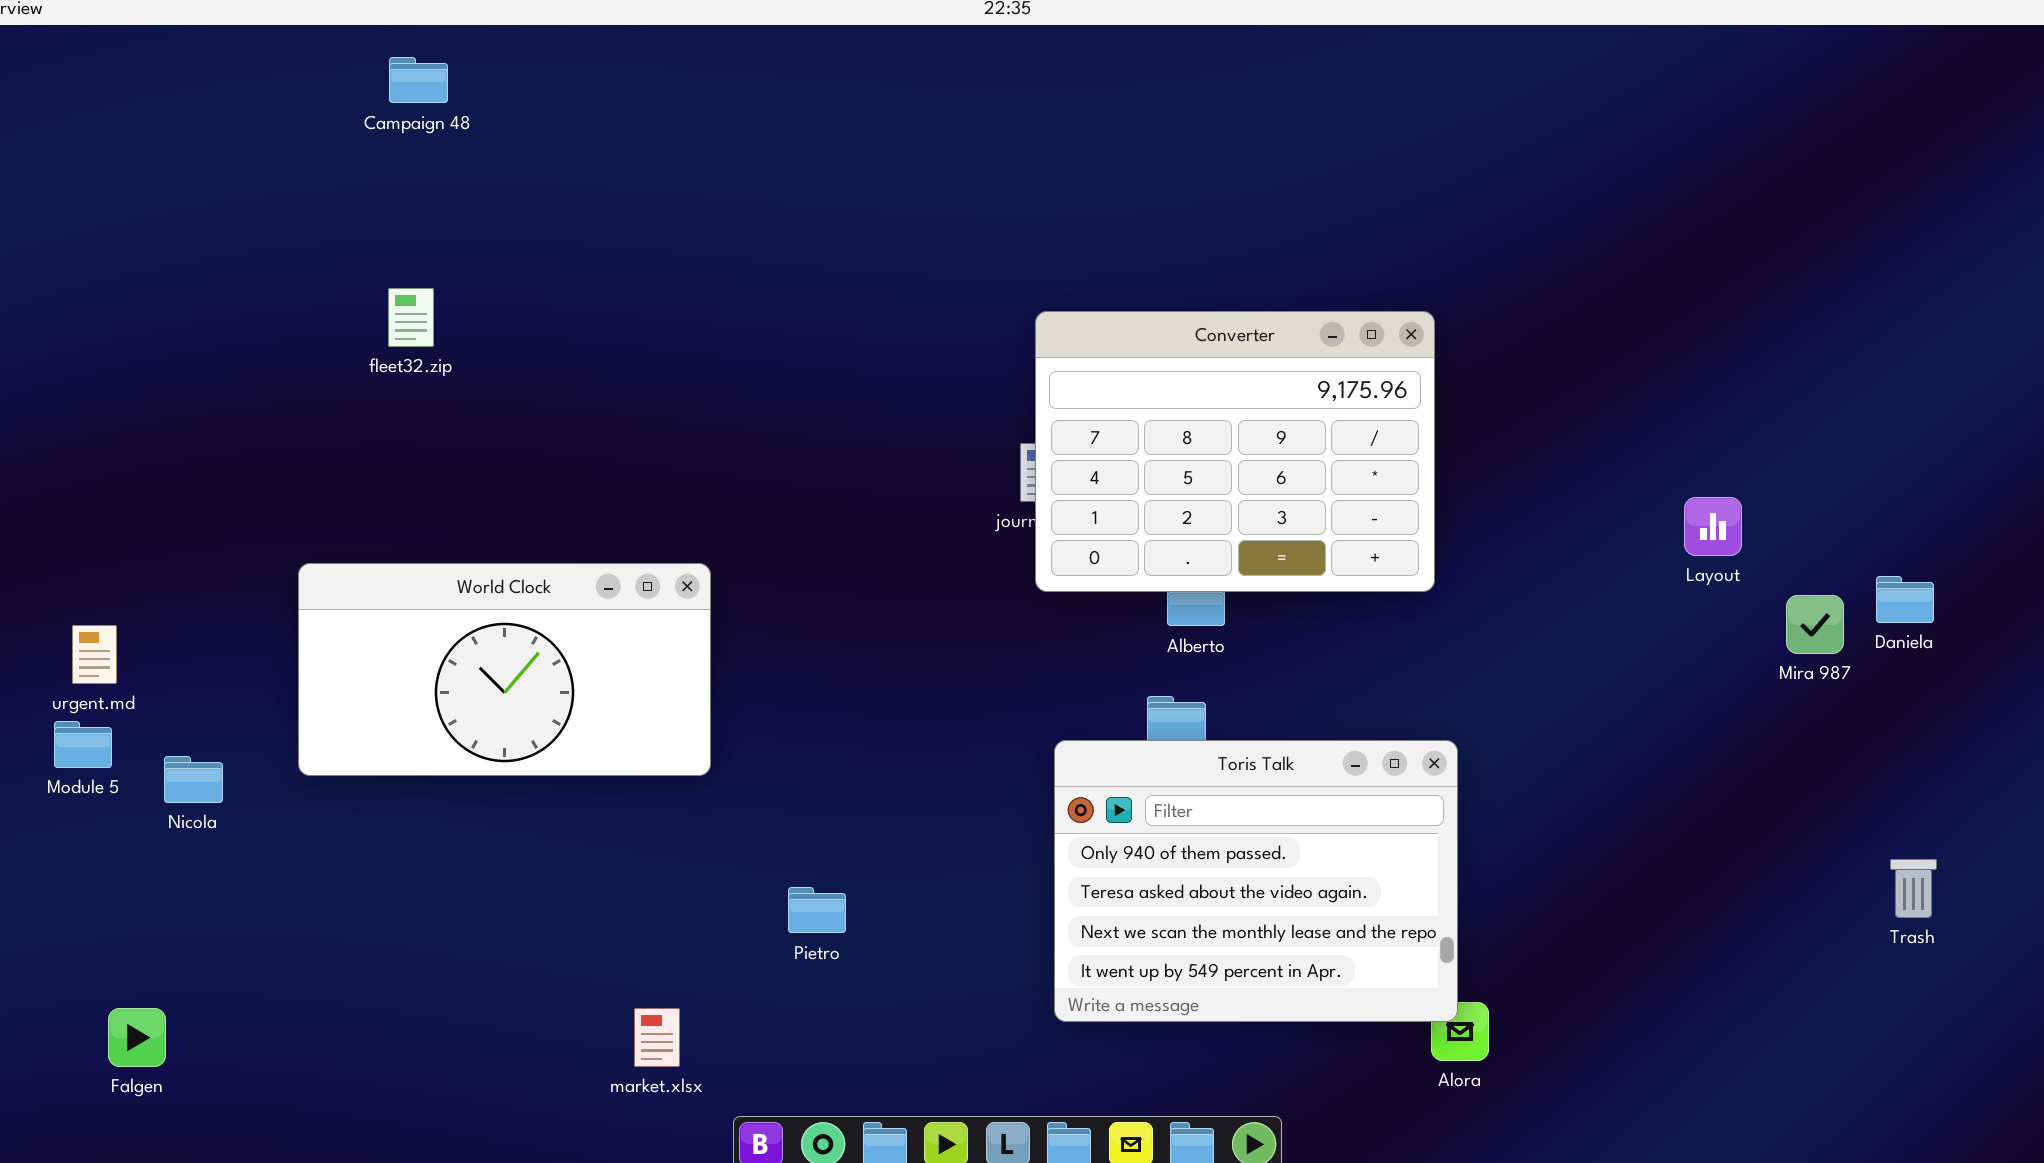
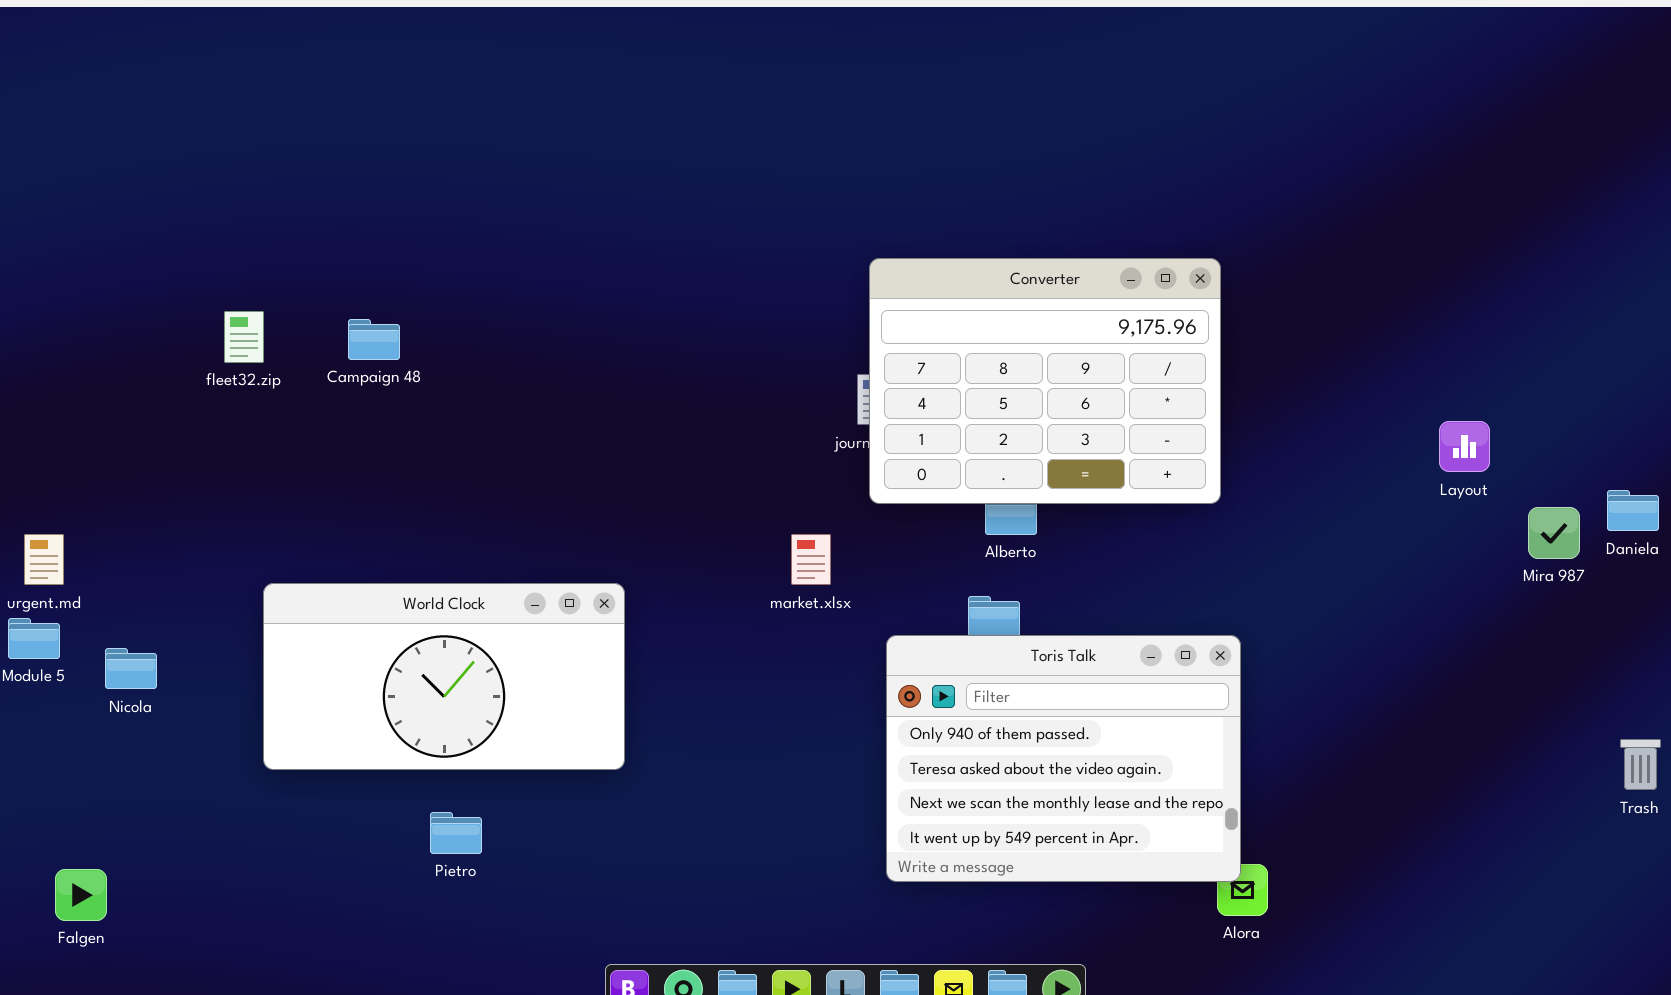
Campaign 48: [389,57,448,103] -> [348,319,400,360], moved
fleet32.zip: [388,288,434,347] -> [224,311,264,363], moved
World Clock: [298,563,711,776] -> [263,583,625,770], moved
Pietro: [788,887,846,933] -> [430,812,482,854], moved
market.xlsx: [634,1008,680,1067] -> [791,534,831,585], moved

